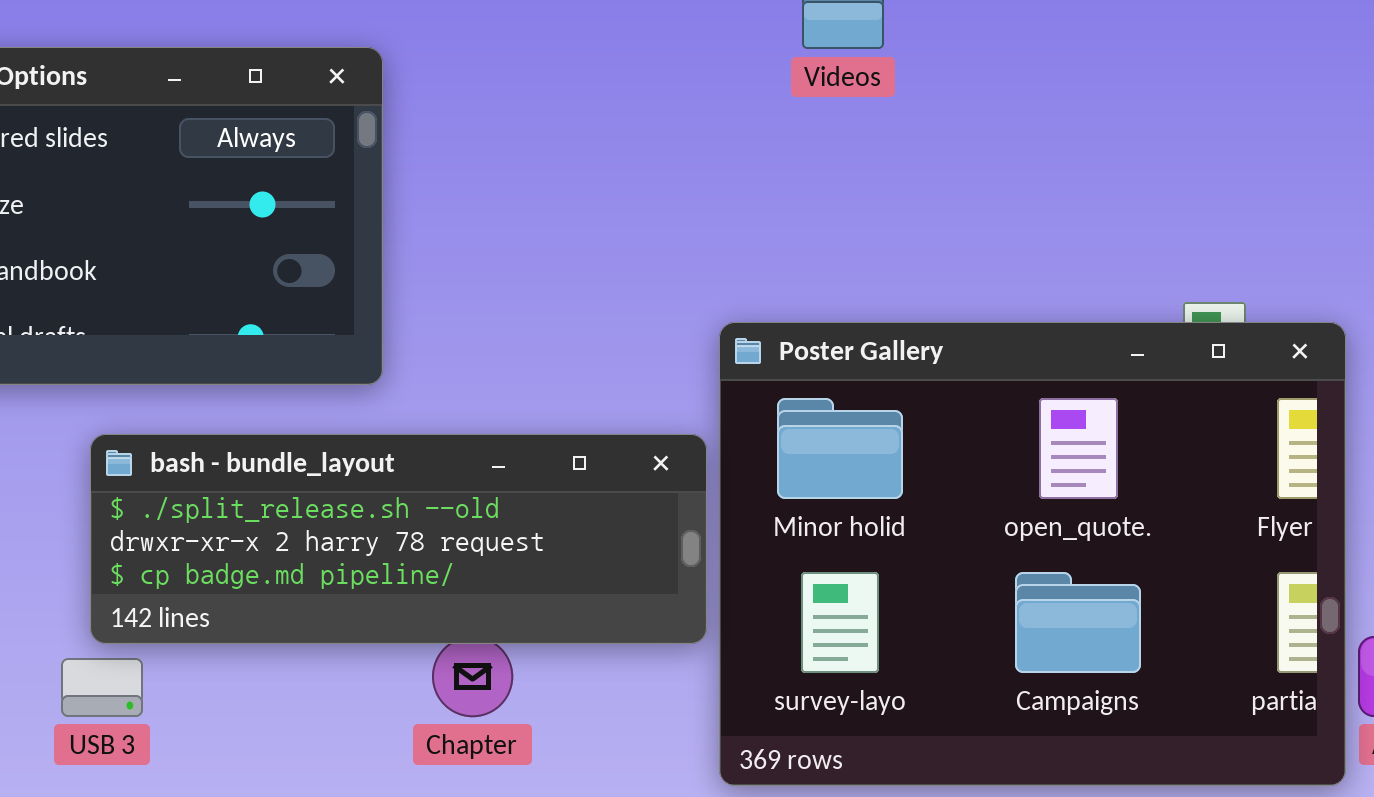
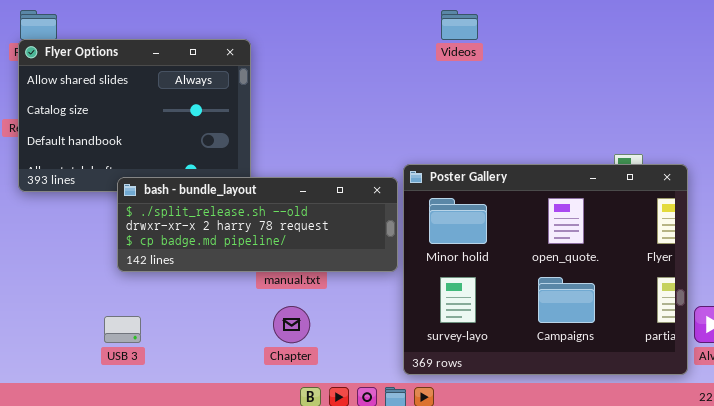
bash - bundle_layout: [90,434,707,644] -> [117,177,398,272], moved

